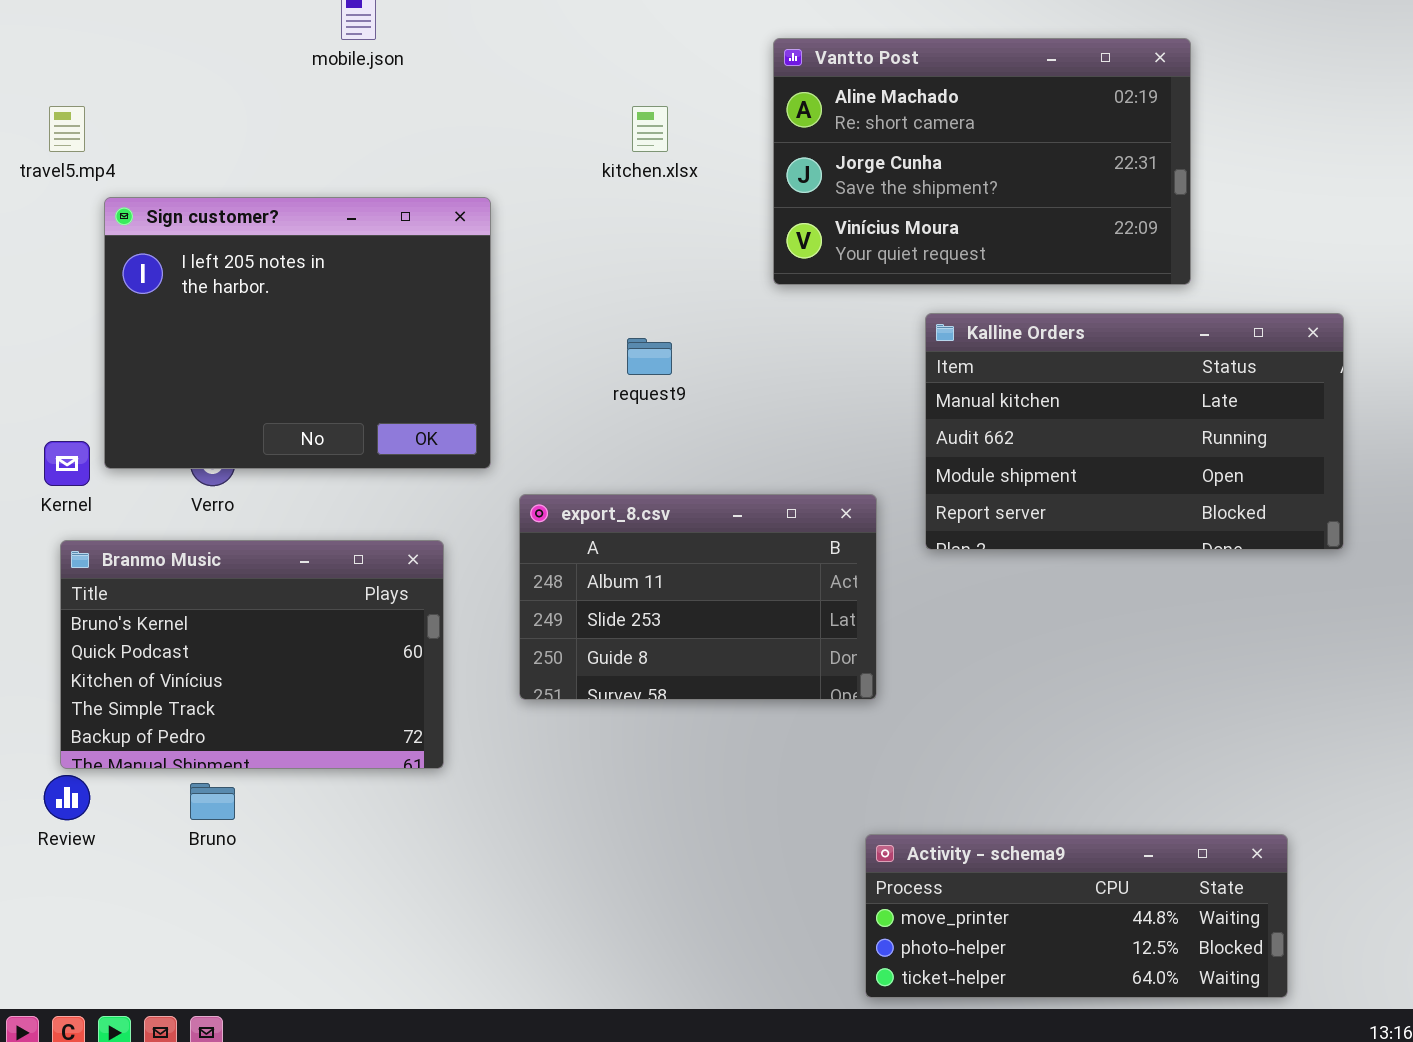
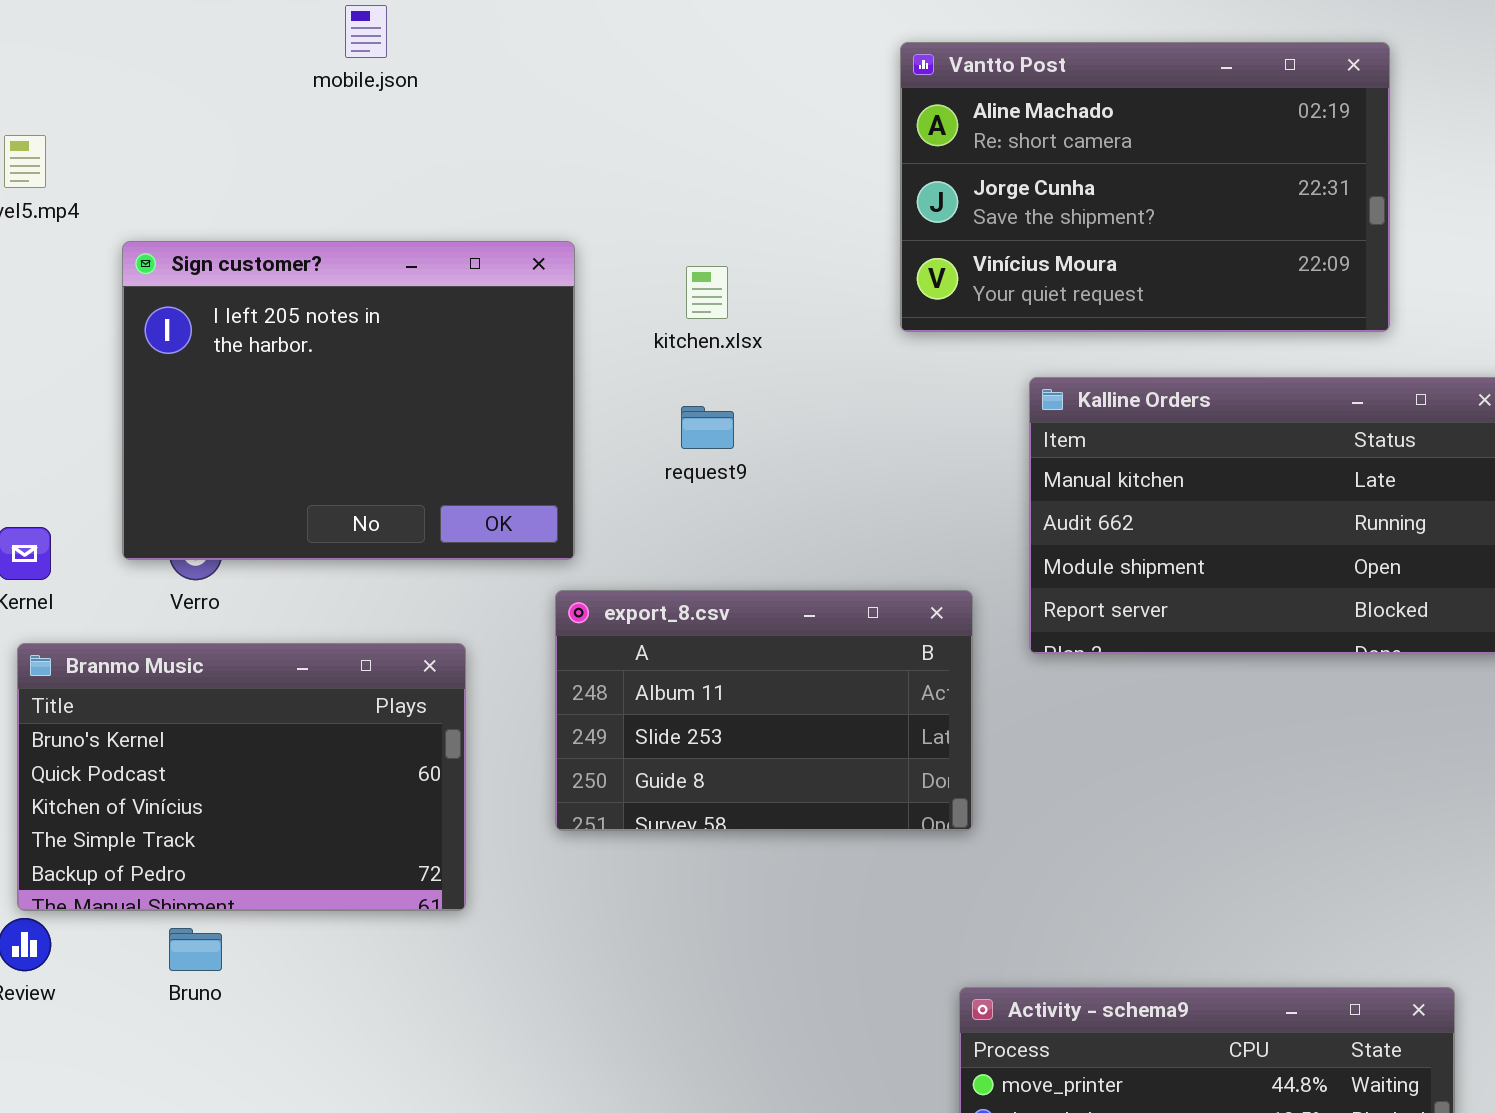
Vantto Post: [773,38,1191,285] -> [900,42,1390,332], moved
kitchen.xlsx: [632,106,668,152] -> [686,266,728,319], moved
Sign customer?: [104,197,491,469] -> [122,241,575,560], moved

